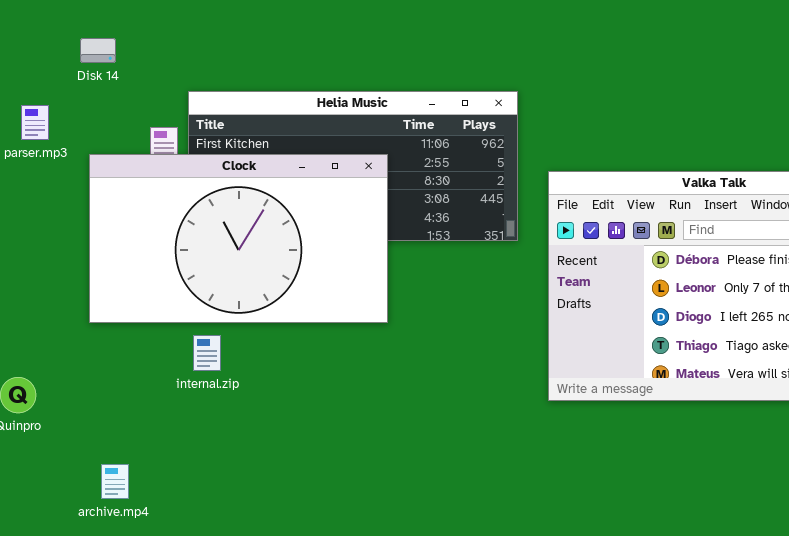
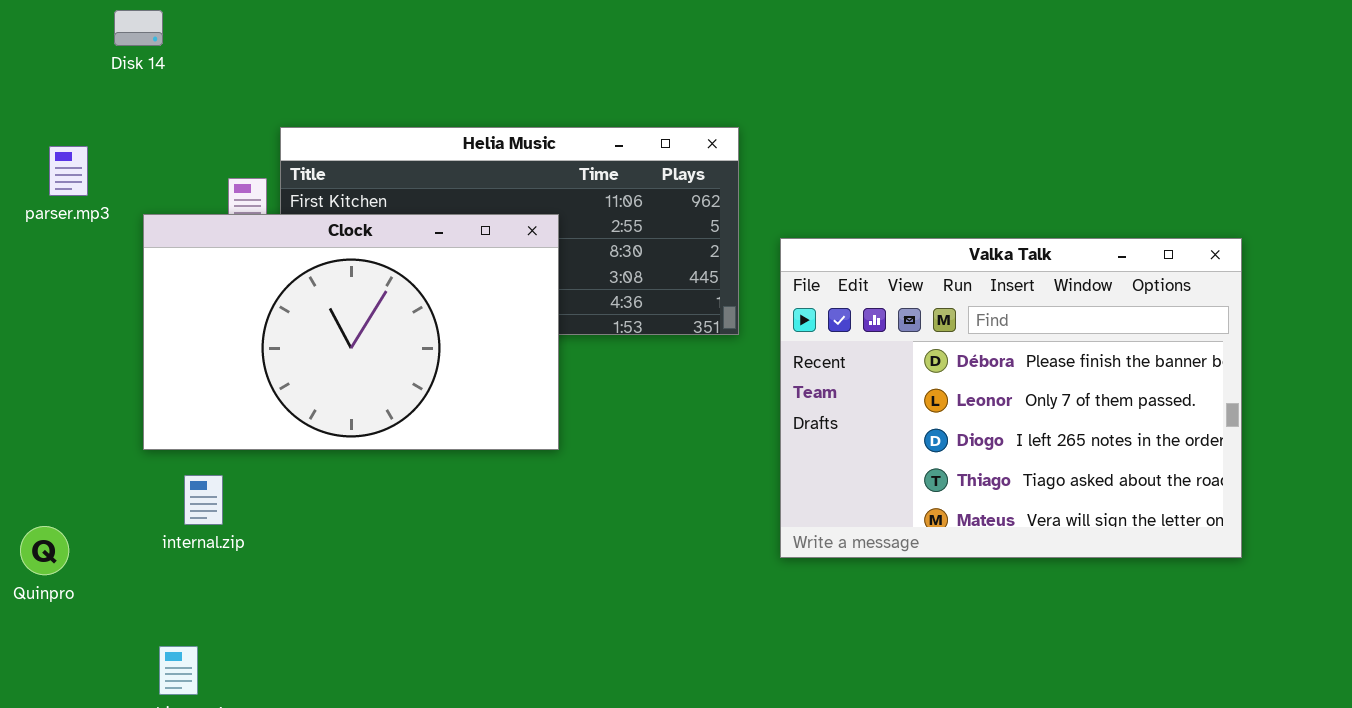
Disk 14: [80,38,116,63] -> [114,10,163,46], moved
internal.zip: [193,335,221,371] -> [184,475,223,525], moved

